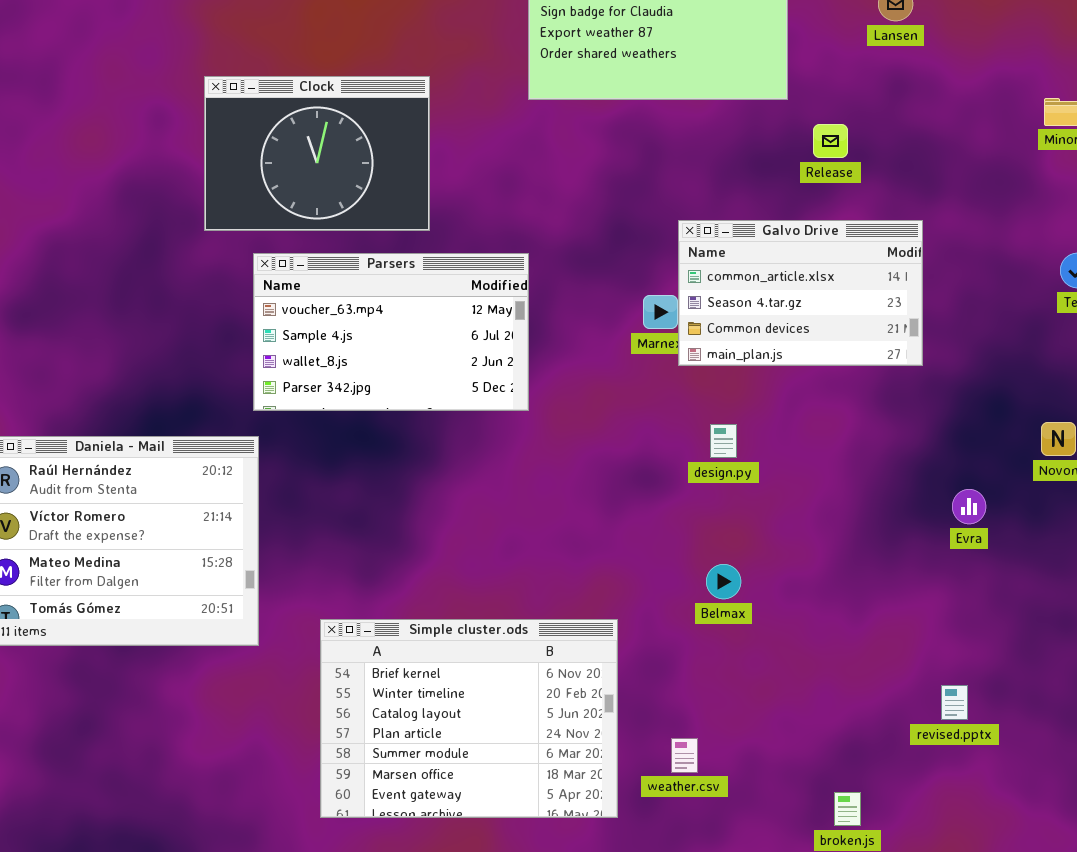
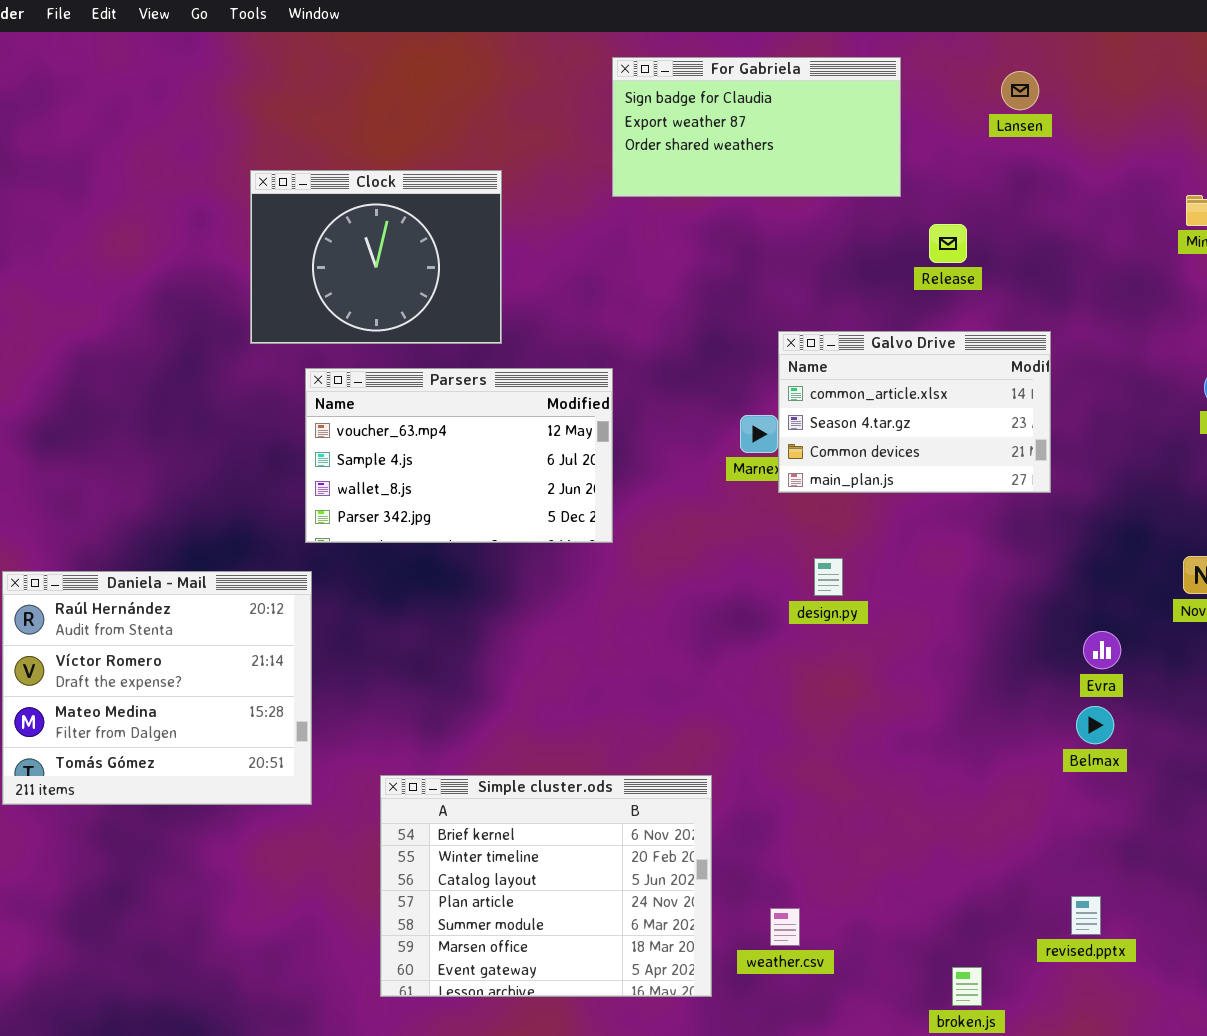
Belmax: [706,564,741,599] -> [1076,706,1114,744], moved
revised.pptx: [941,685,968,720] -> [1071,896,1101,935], moved

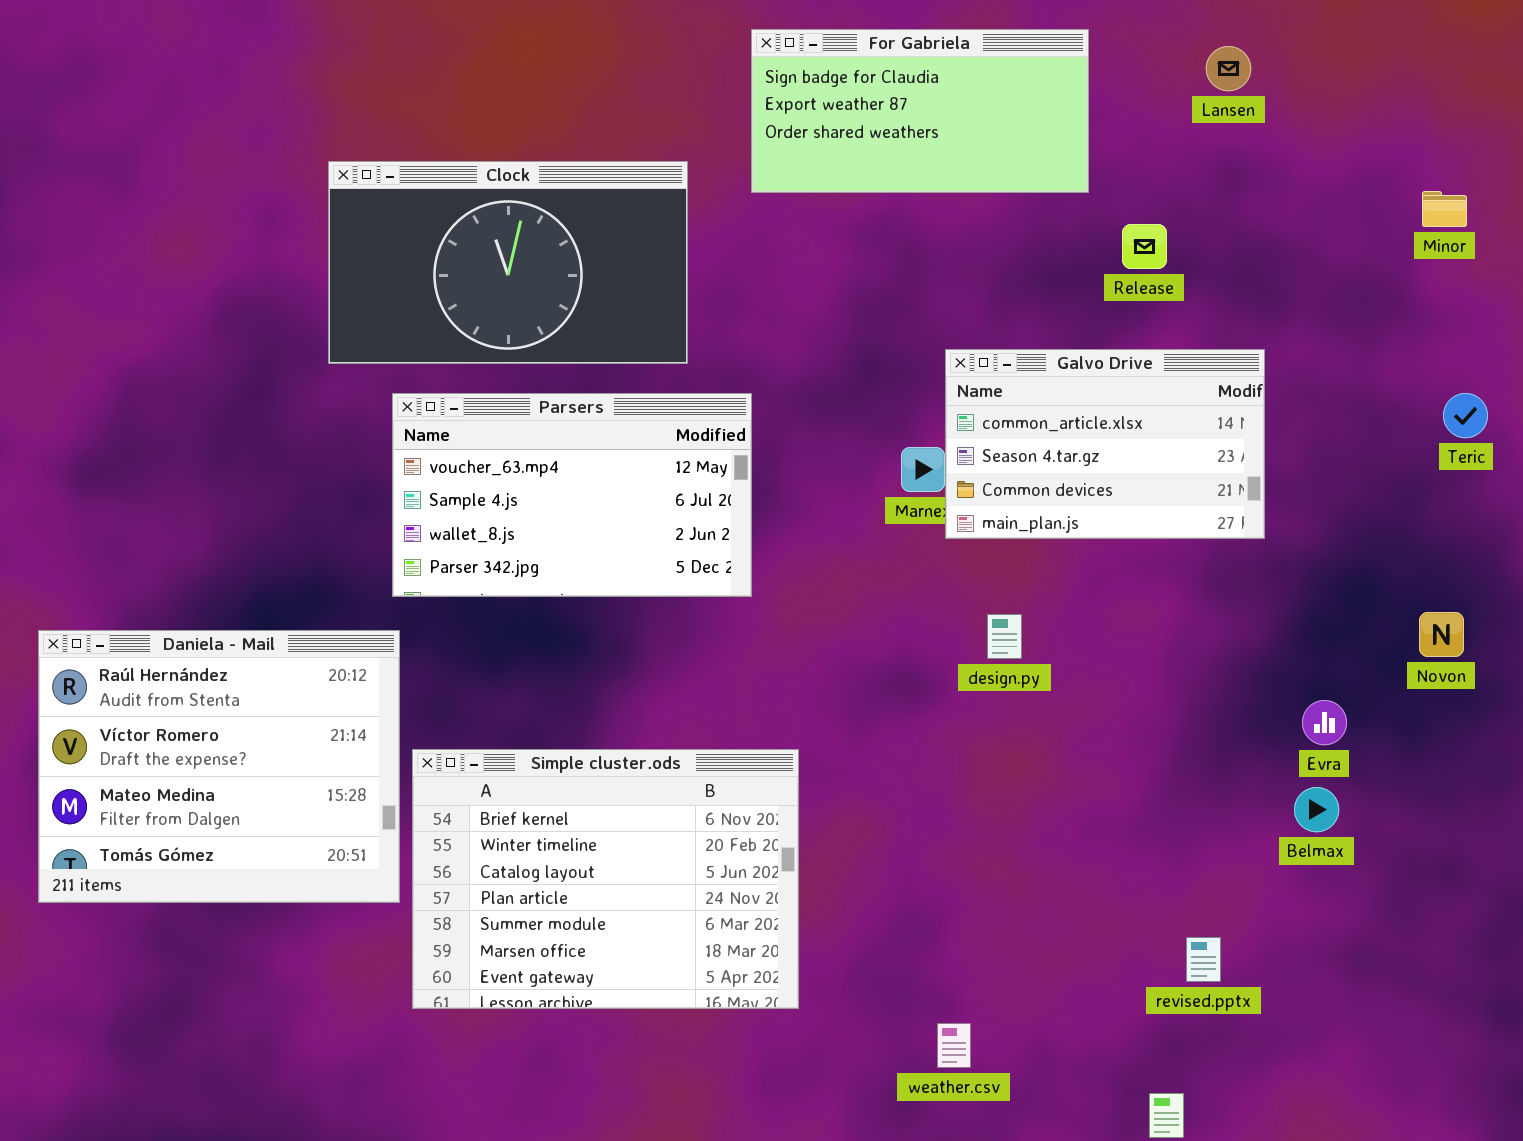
Clock: [250,170,502,344] -> [328,161,688,364], resized
Simple cluster.ods: [380,775,712,997] -> [412,749,799,1009], moved
revised.pptx: [1071,896,1101,935] -> [1186,937,1221,982], moved

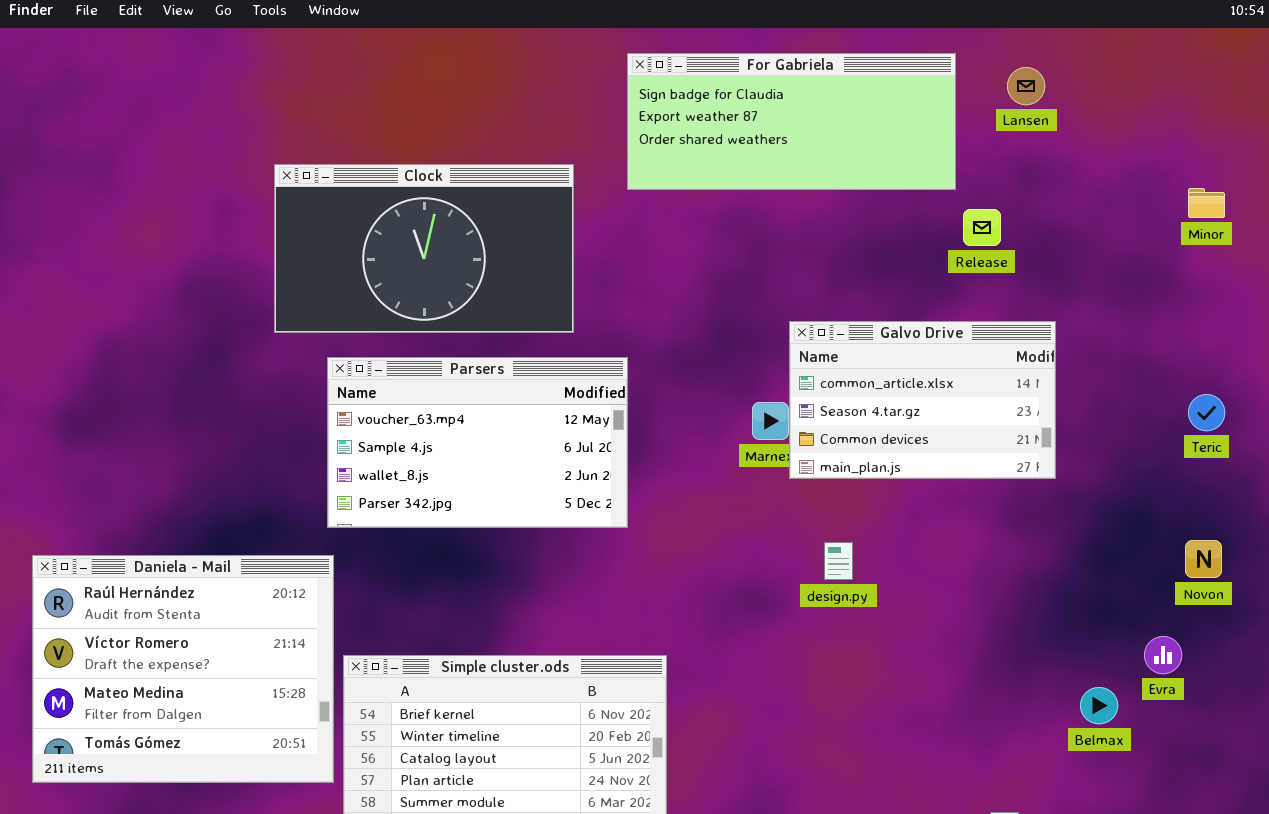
For Gabriela: [751,29,1089,193] -> [627,53,956,190], resized
Release: [1122,224,1167,269] -> [963,209,1001,246], moved
Teric: [1443,393,1488,438] -> [1188,394,1225,431], moved
Evra: [1302,700,1347,745] -> [1144,636,1182,674], moved

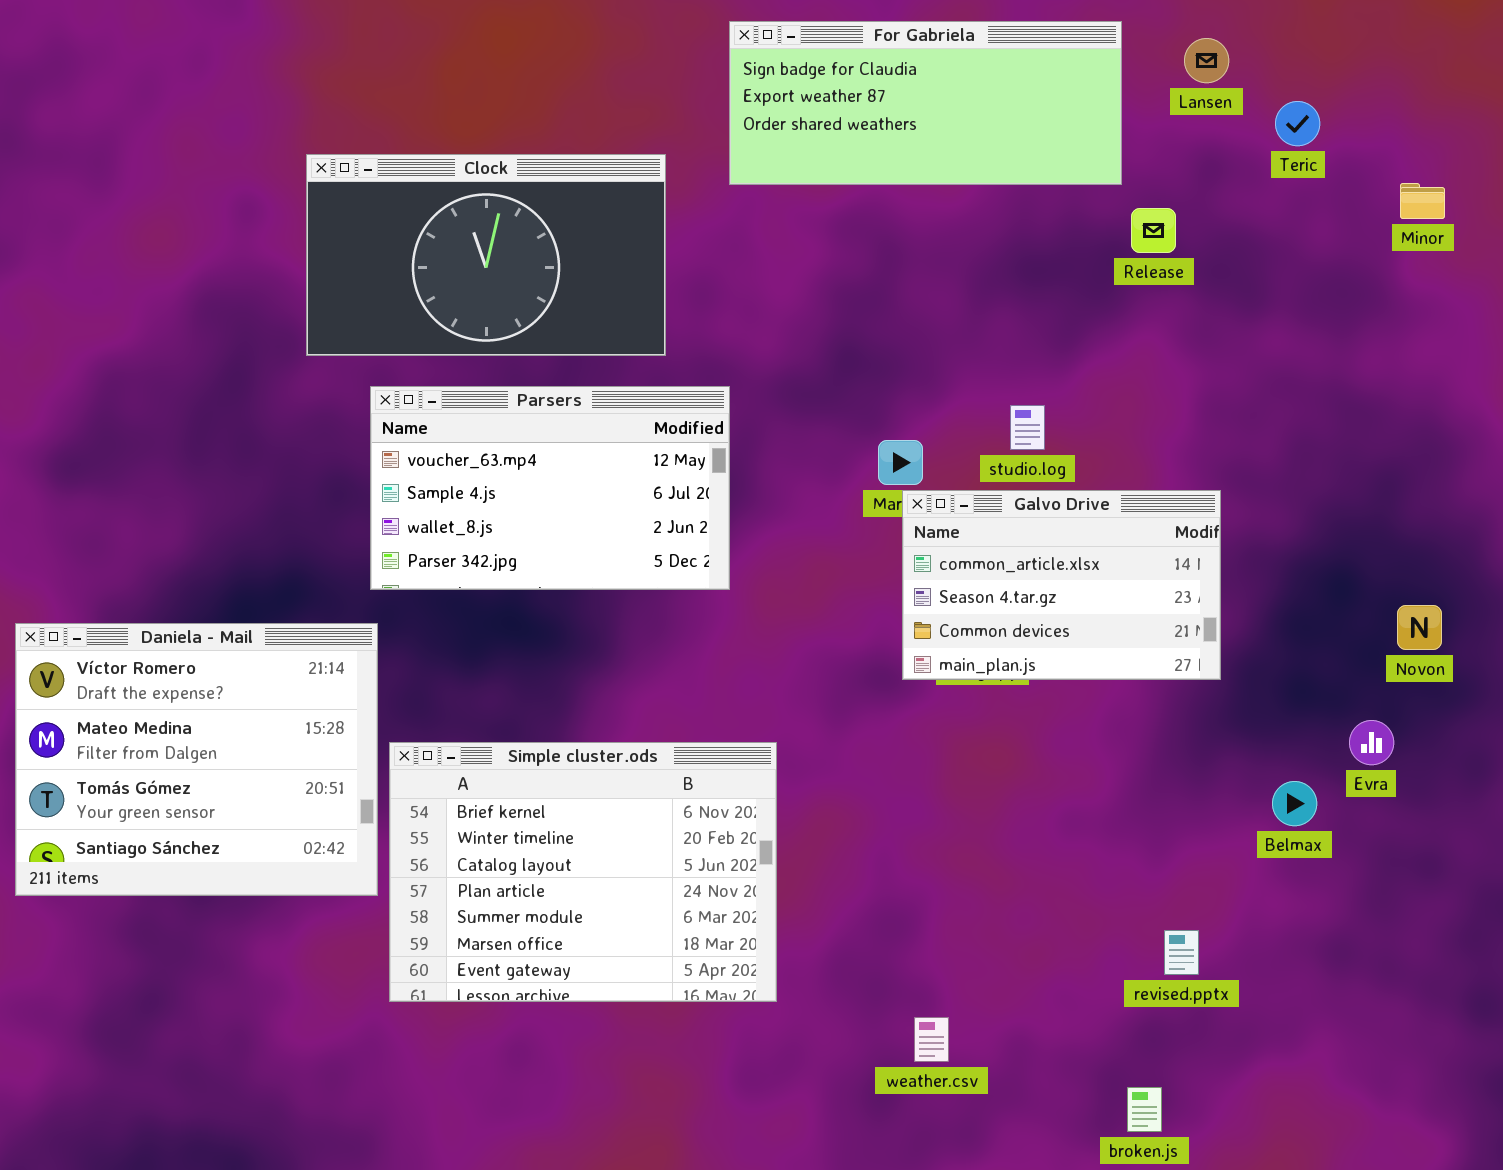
Galvo Drive: [789,321,1056,479] -> [902,490,1221,680], moved
Teric: [1188,394,1225,431] -> [1275,101,1320,146], moved
Daniela - Mail: [32,555,334,783] -> [15,623,378,896], scrolled down 1 row

